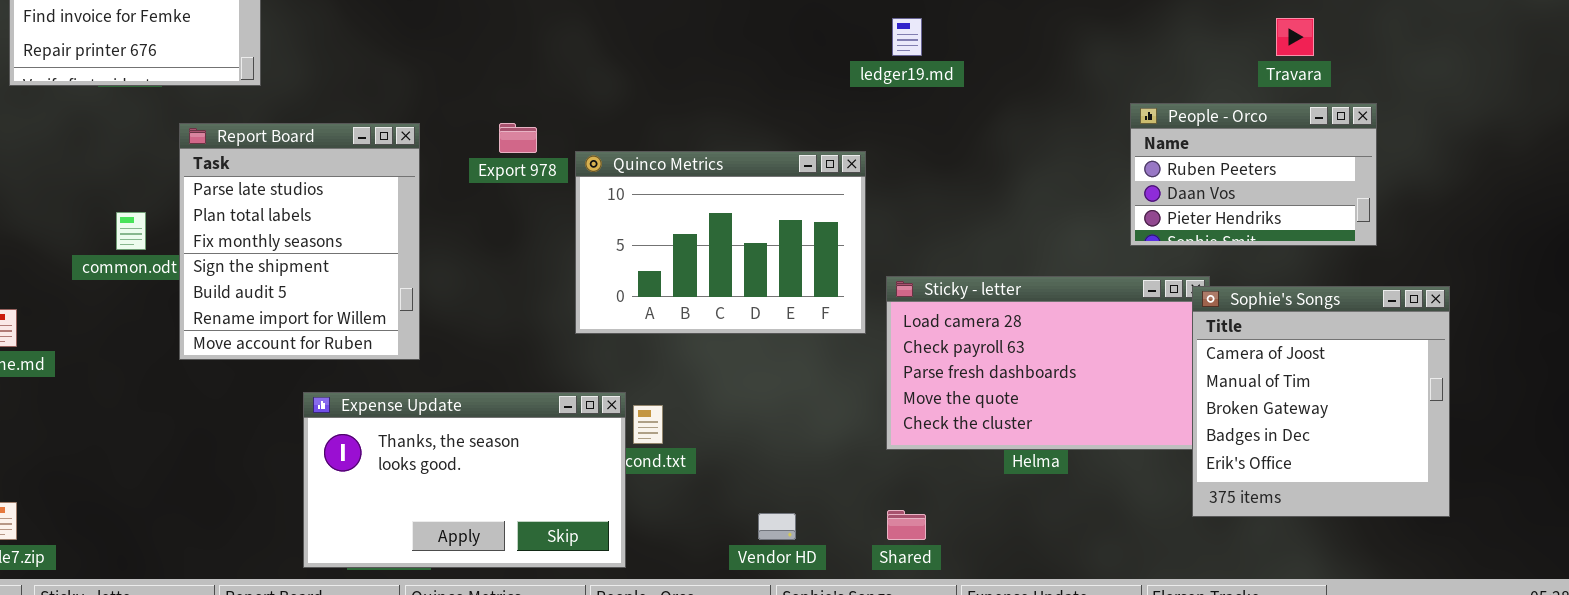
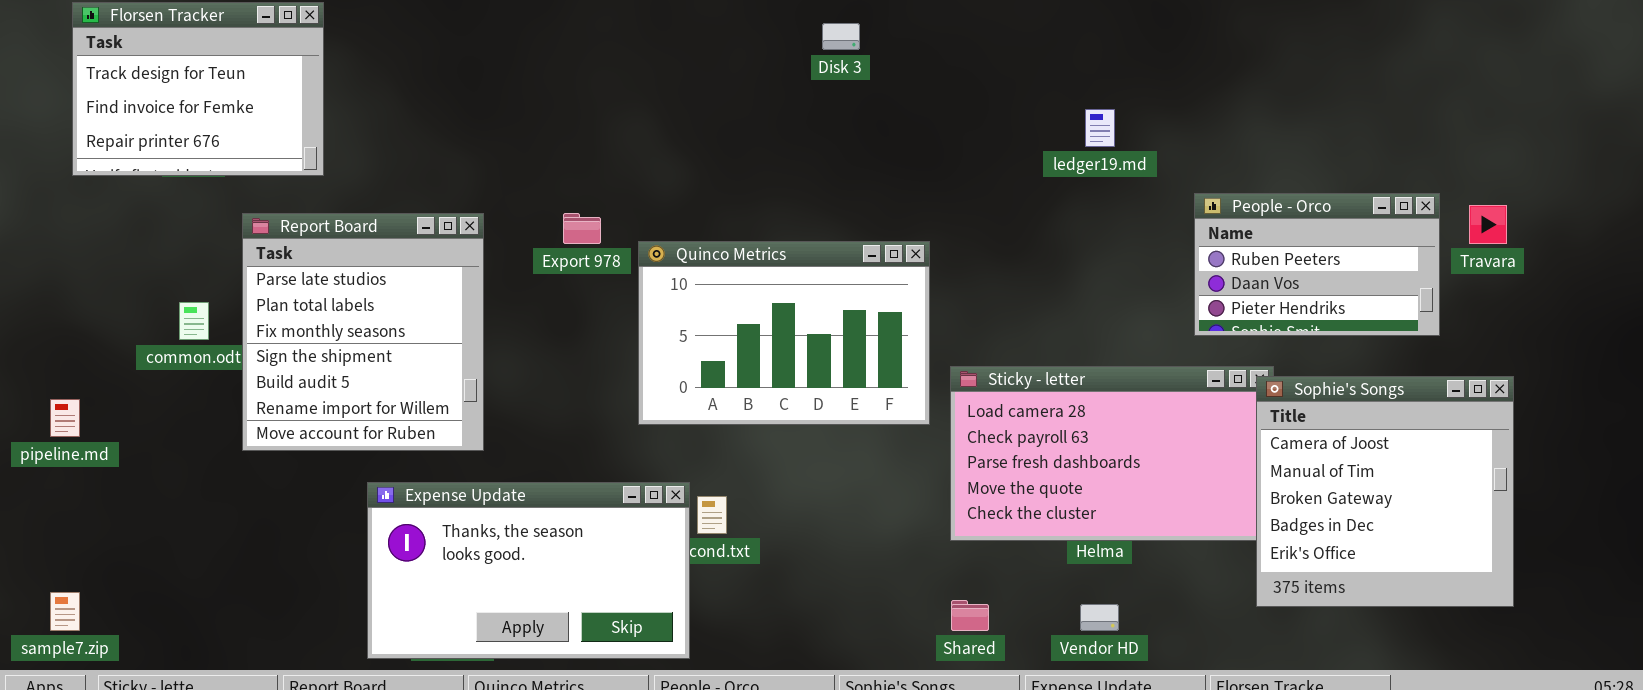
ledger19.md: [892,18,922,56] -> [1085,109,1115,147], moved
Travara: [1276,18,1314,56] -> [1469,205,1507,244], moved
Vendor HD: [758,513,796,540] -> [1080,604,1119,631], moved

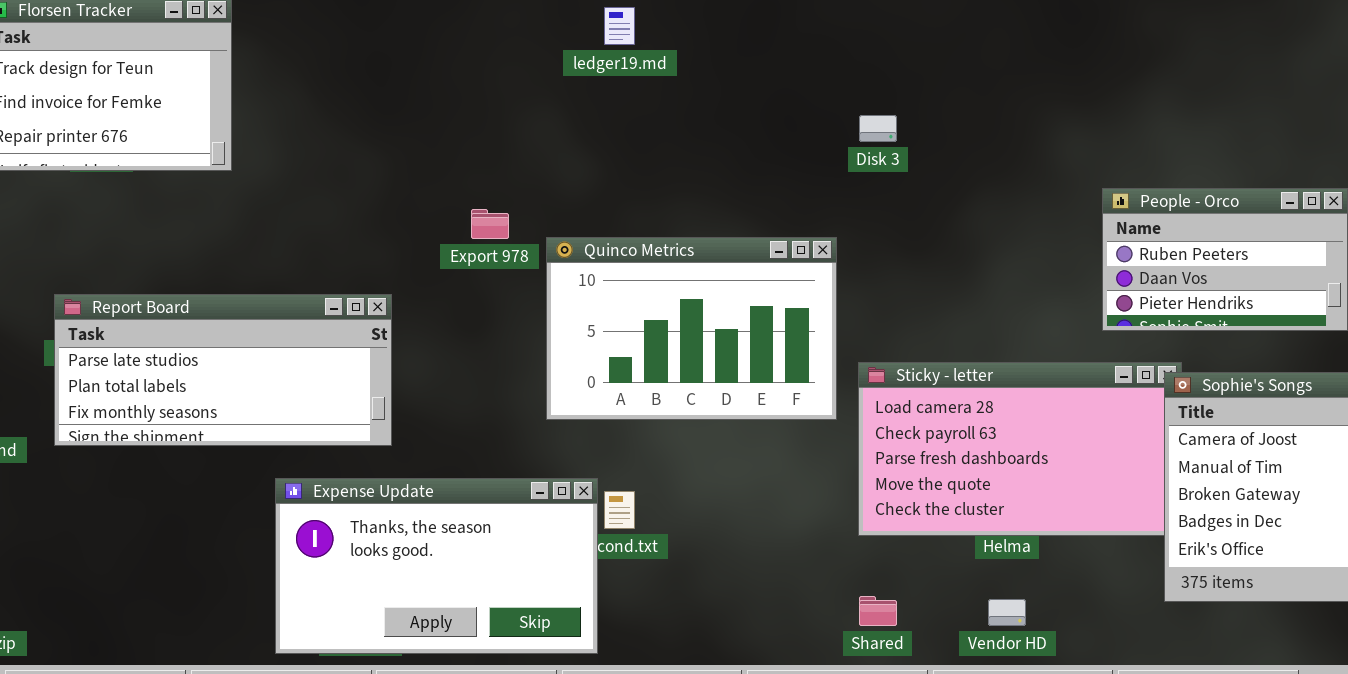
Disk 3: [822,23,860,50] -> [859,115,897,142], moved
ledger19.md: [1085,109,1115,147] -> [604,7,635,45], moved
Report Board: [242,213,484,451] -> [54,294,392,446], resized

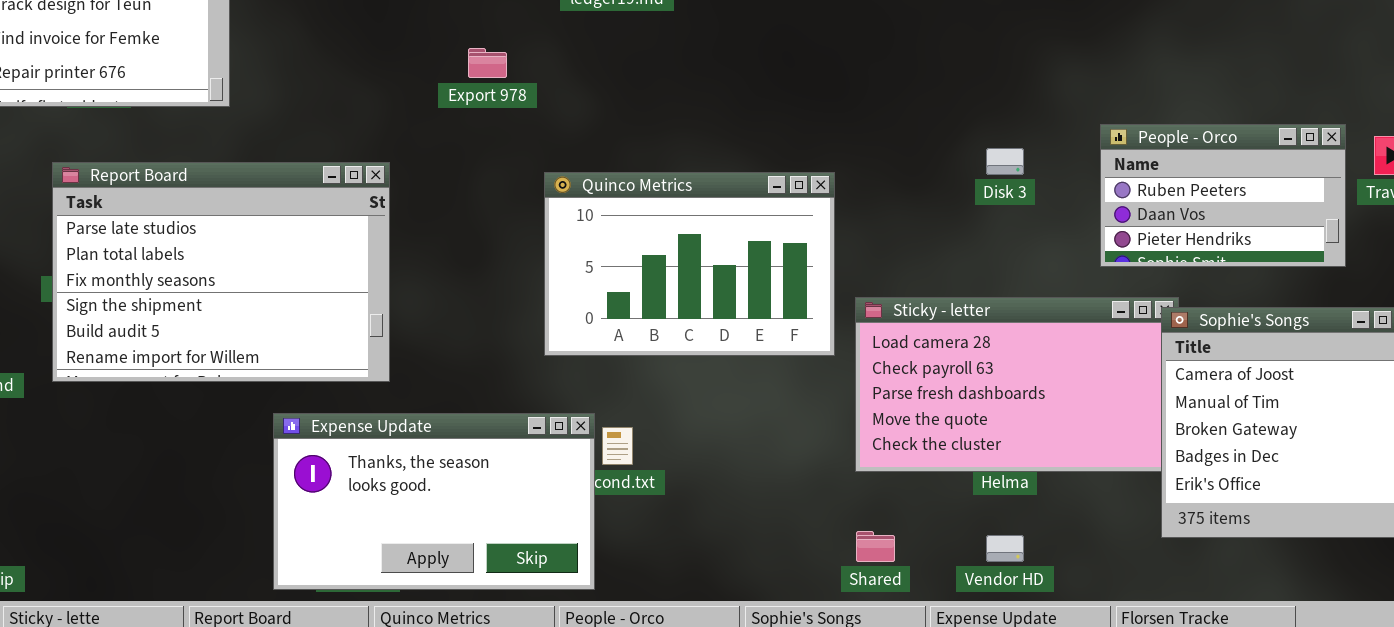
Disk 3: [859,115,897,142] -> [986,148,1024,175], moved
Export 978: [471,209,509,239] -> [468,48,507,78], moved
Report Board: [54,294,392,446] -> [52,162,390,382], resized

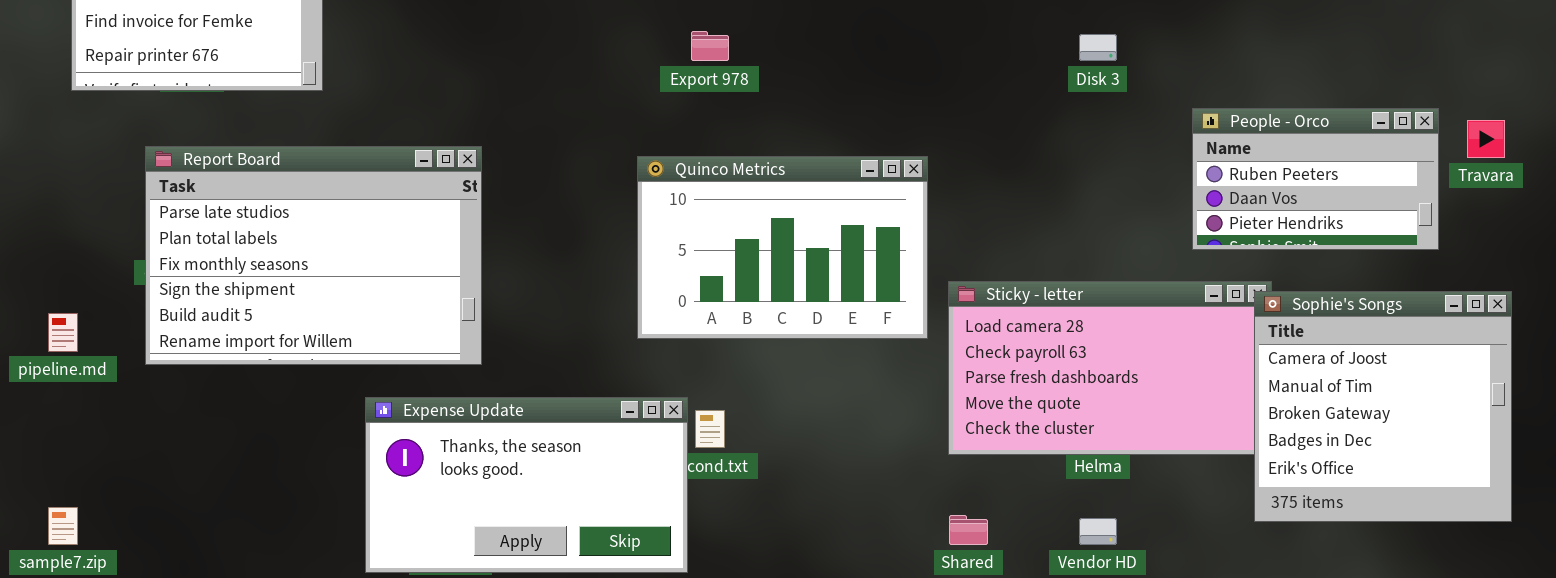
Export 978: [468,48,507,78] -> [691,31,729,61], moved
Disk 3: [986,148,1024,175] -> [1079,34,1117,61], moved

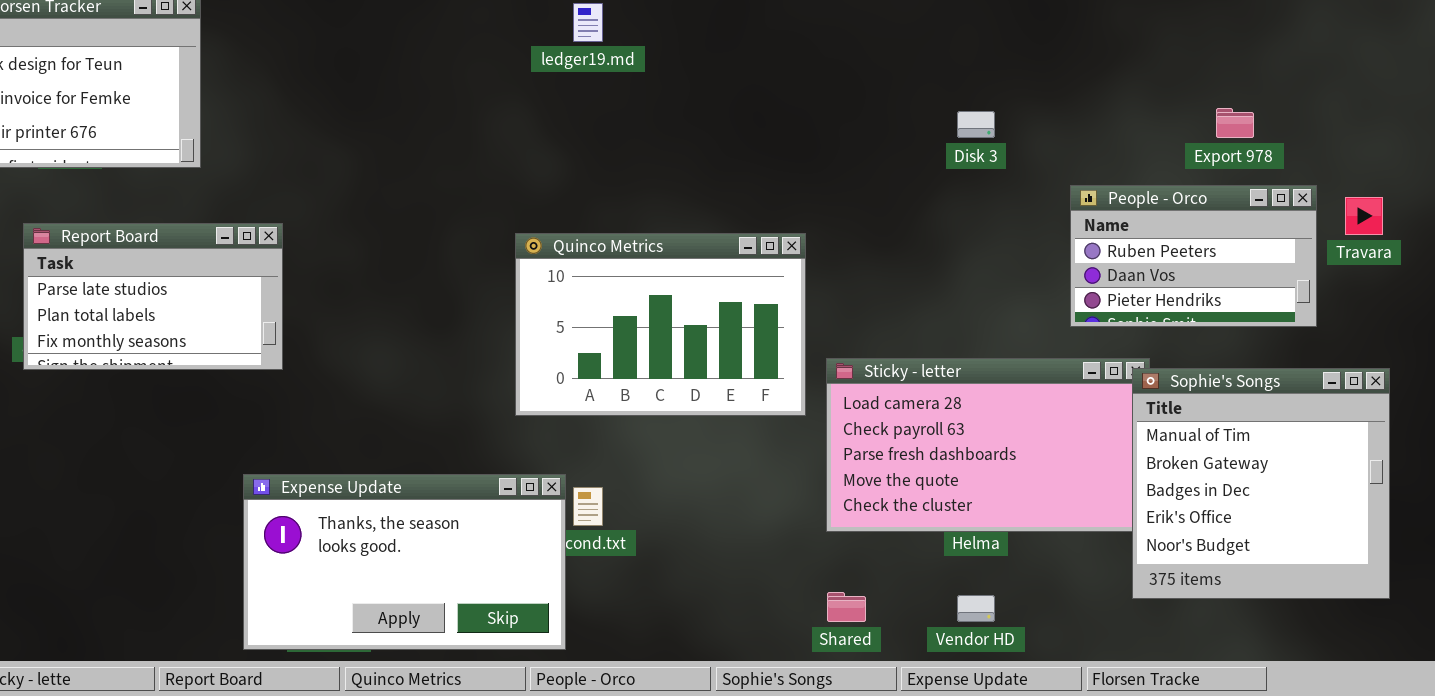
Export 978: [691,31,729,61] -> [1216,108,1254,138], moved
Report Board: [145,146,482,365] -> [23,223,283,370], resized
Sophie's Songs: [1254,291,1512,522] -> [1132,368,1390,599], scrolled down 1 row

